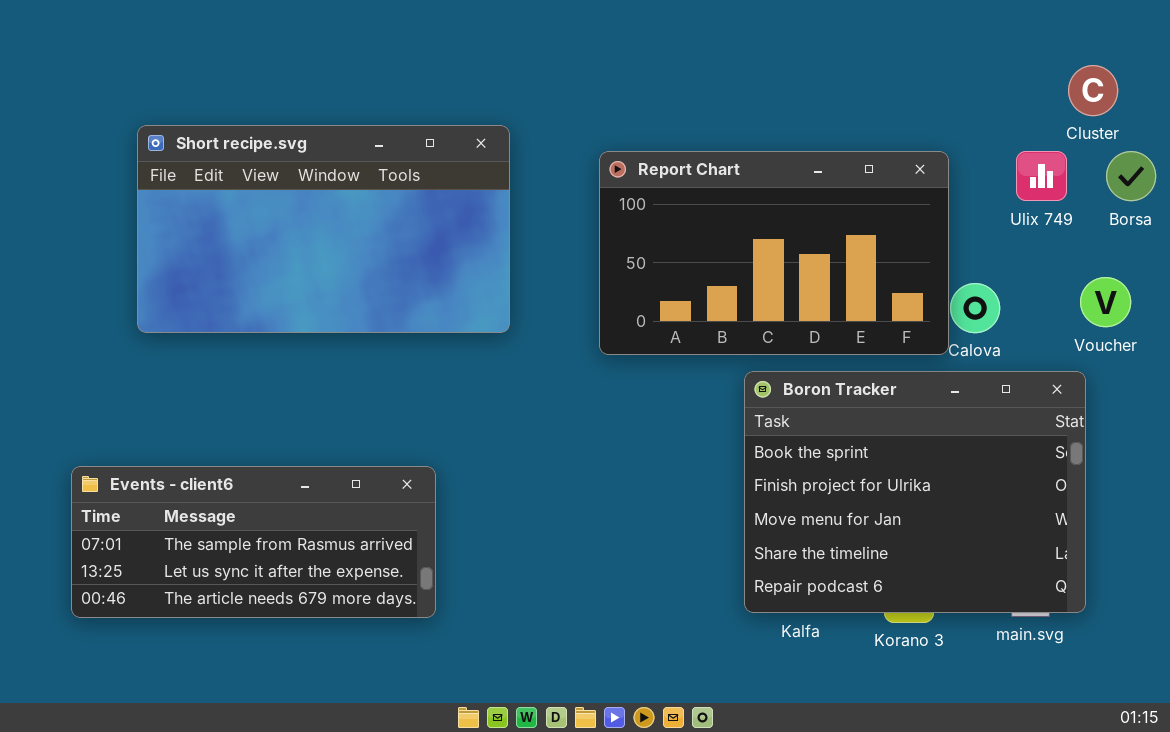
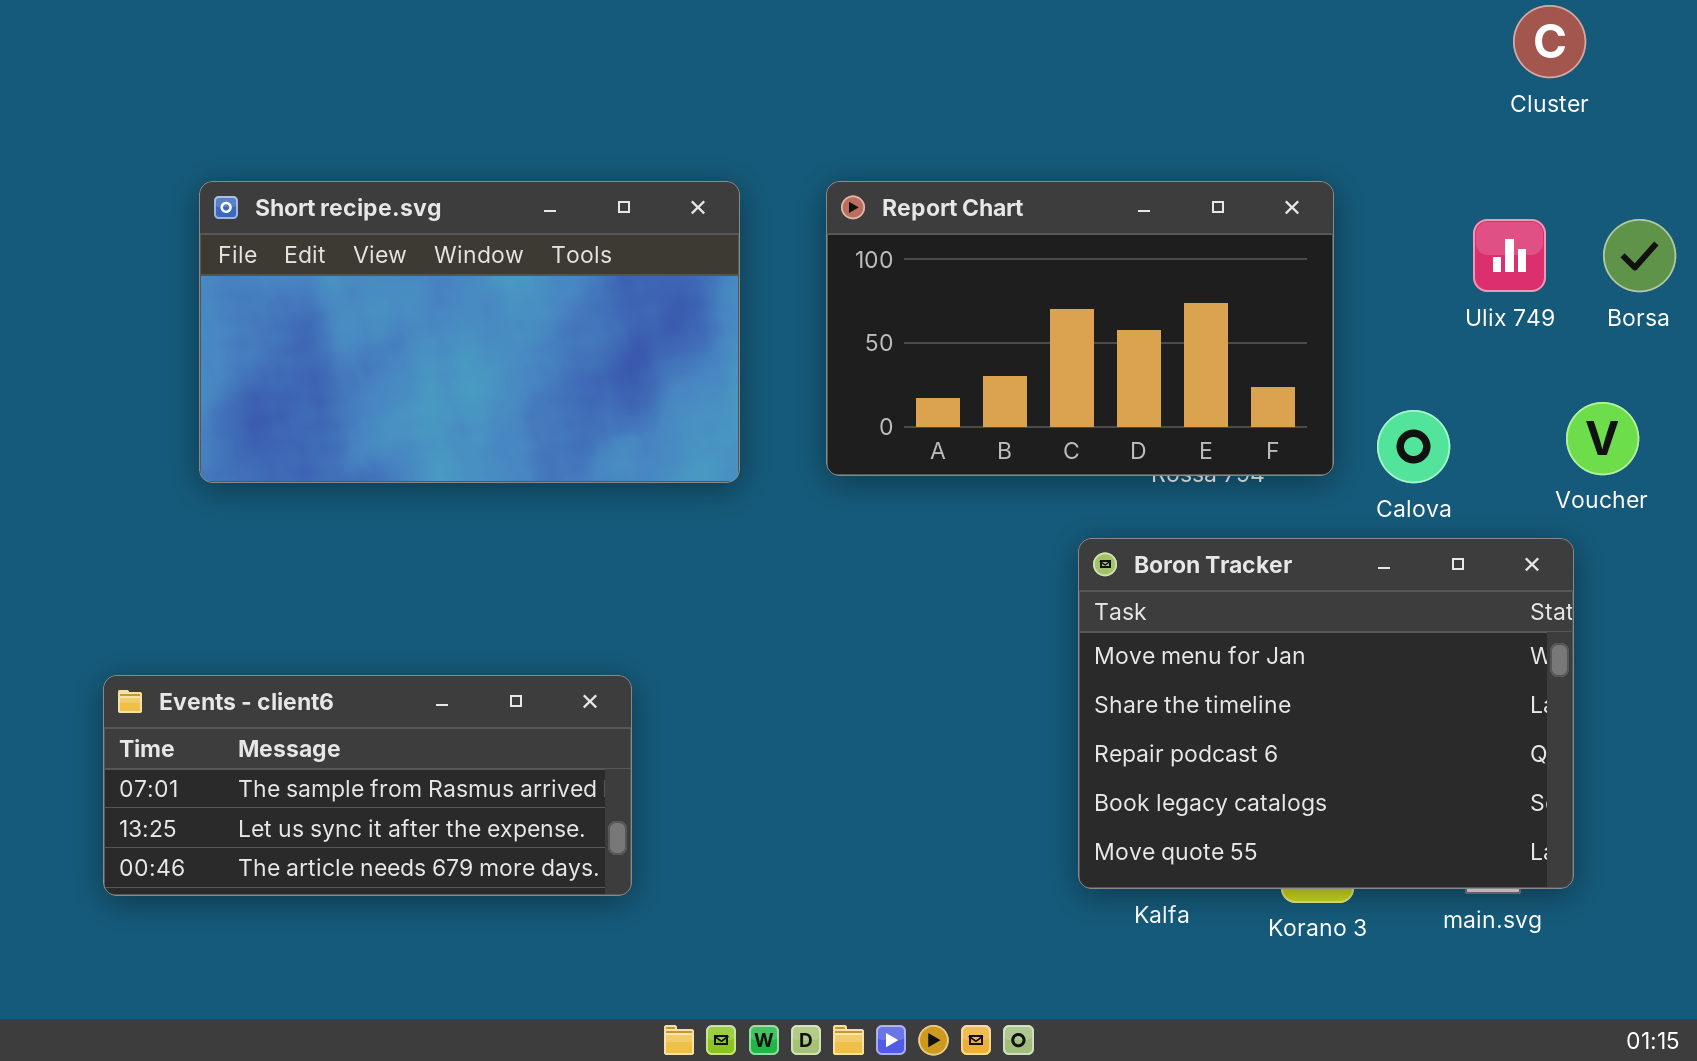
Cluster: [1068,65,1118,116] -> [1513,5,1586,78], moved
Report Chart: [599,151,949,355] -> [826,181,1334,476], moved
Boron Tracker: [744,371,1086,613] -> [1078,538,1574,889], scrolled down 2 rows

